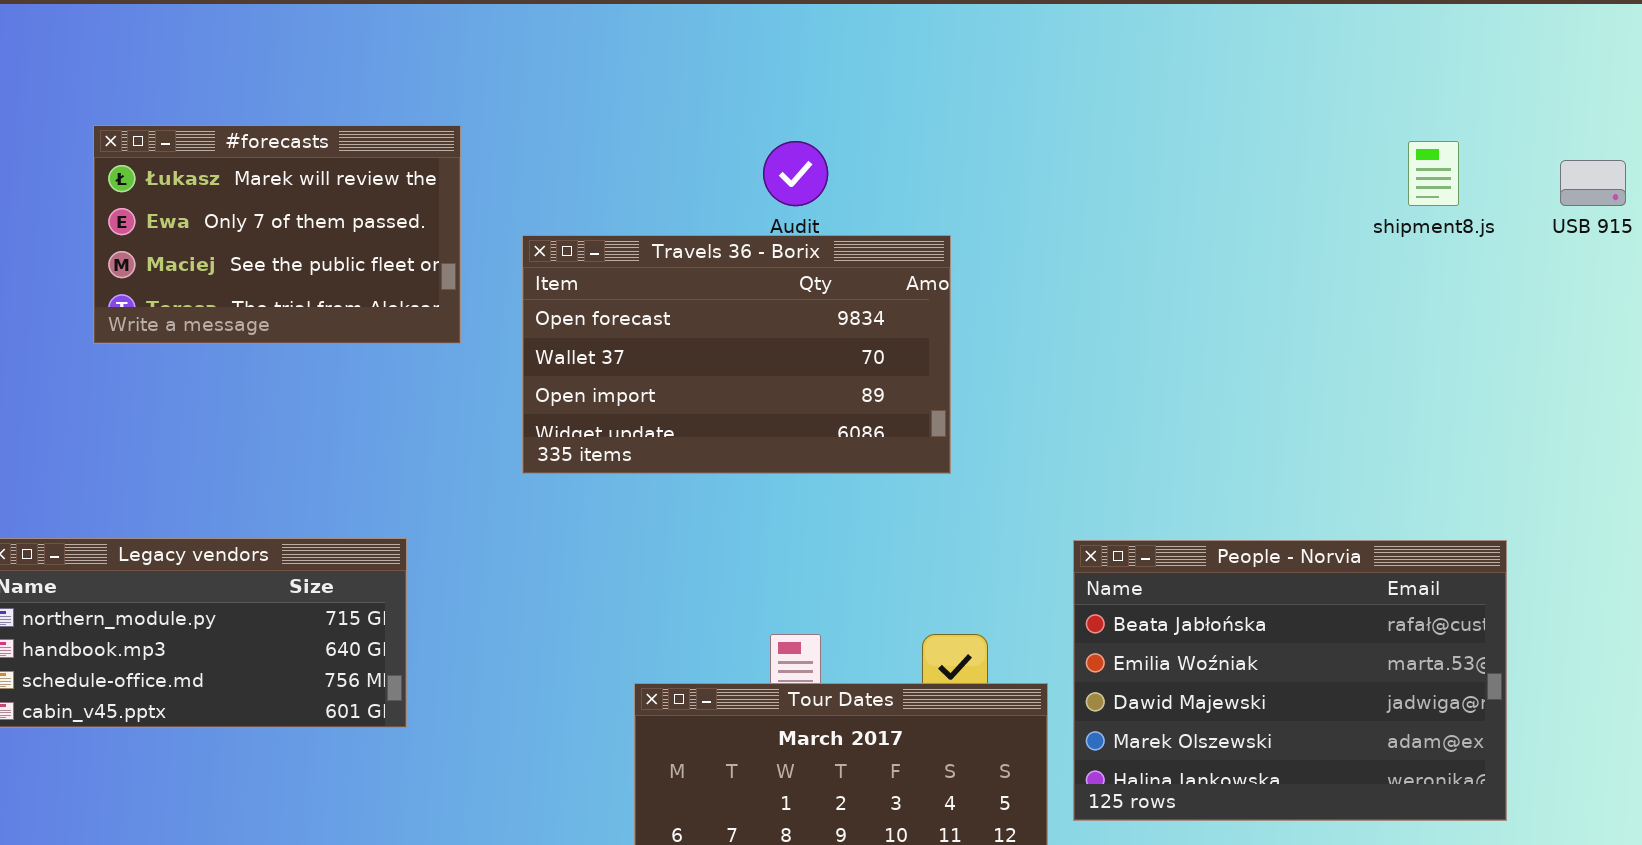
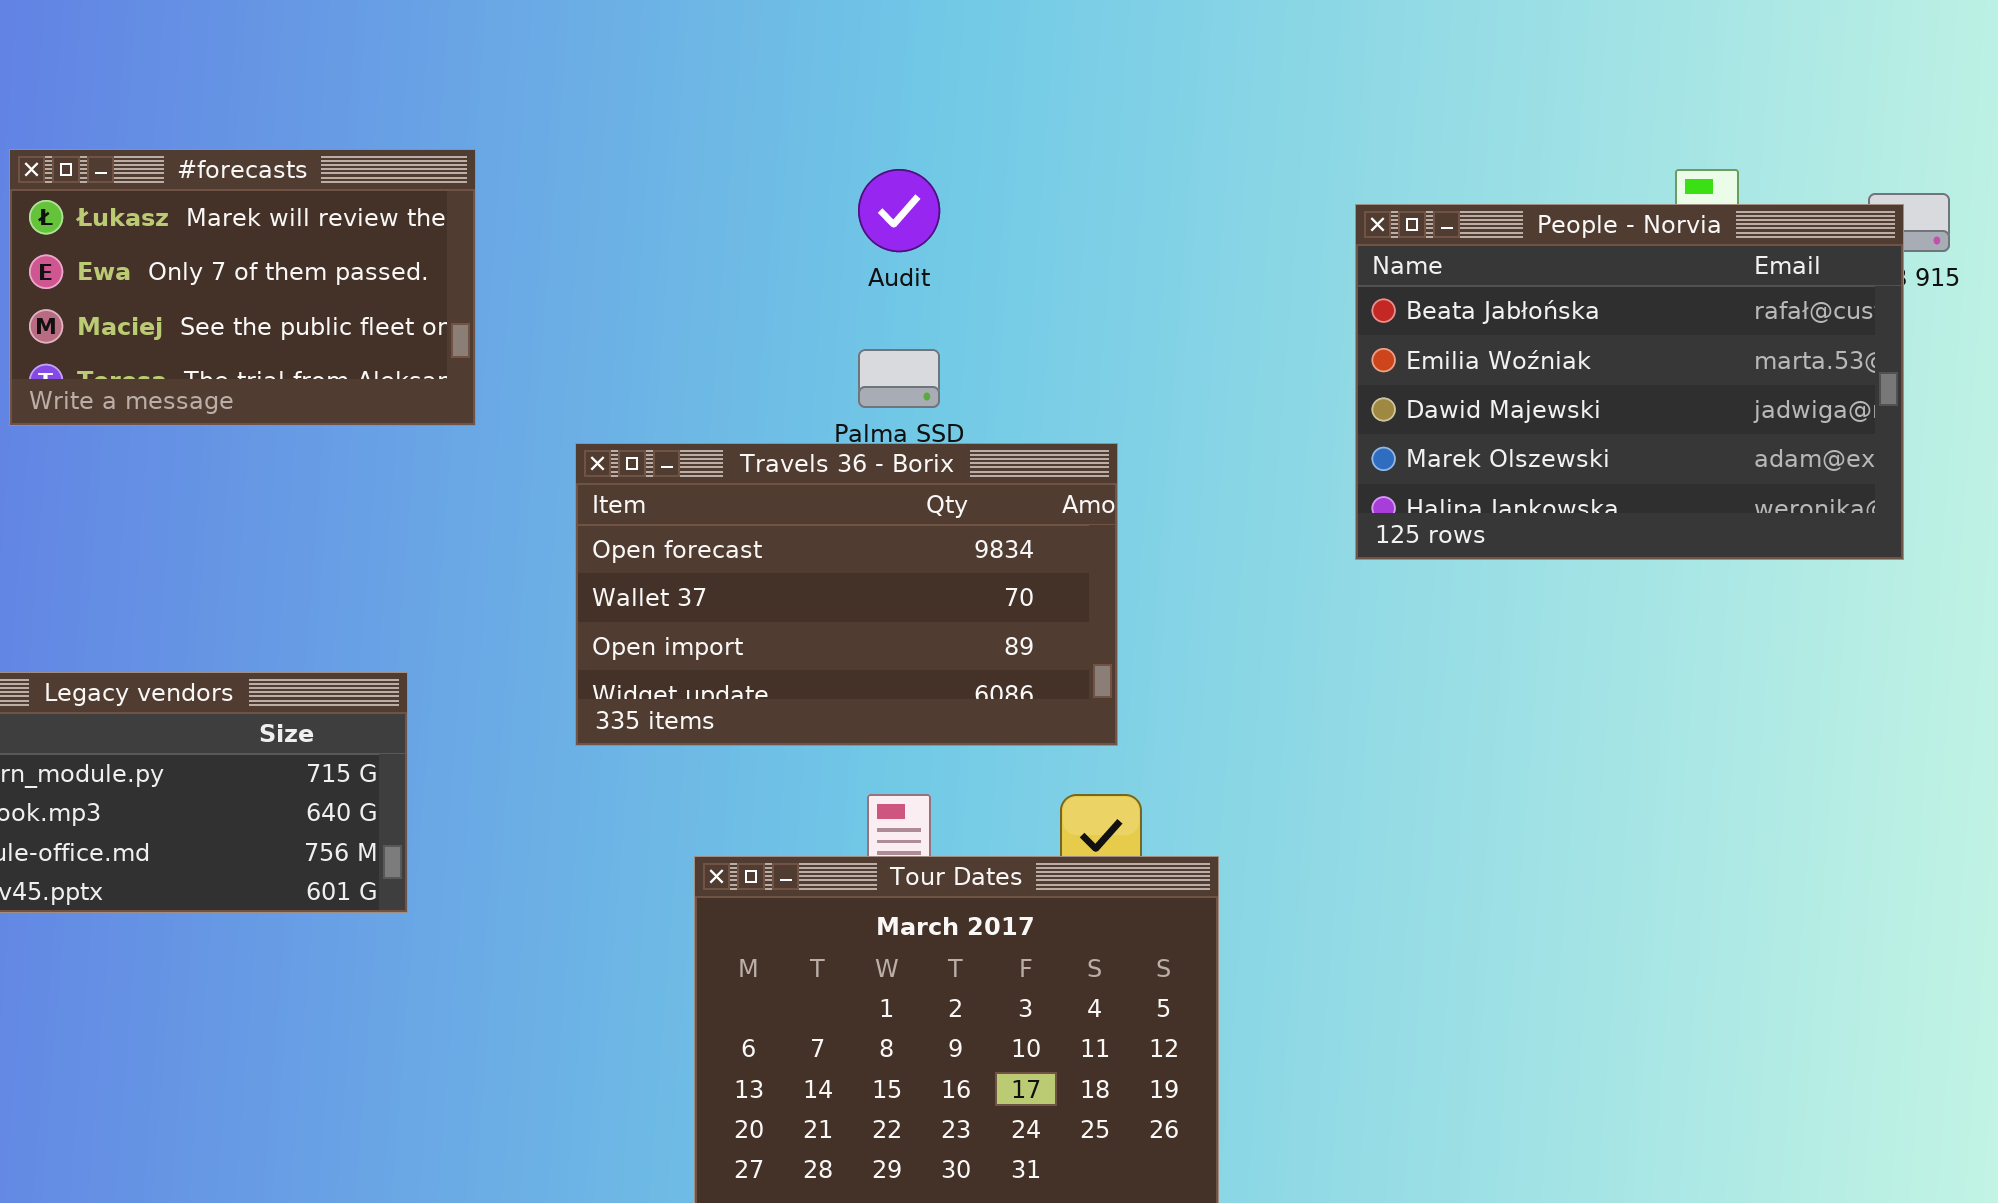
Travels 36 - Borix: [522,235,951,474] -> [575,443,1118,746], moved
People - Norvia: [1073,540,1507,821] -> [1355,204,1904,560], moved

